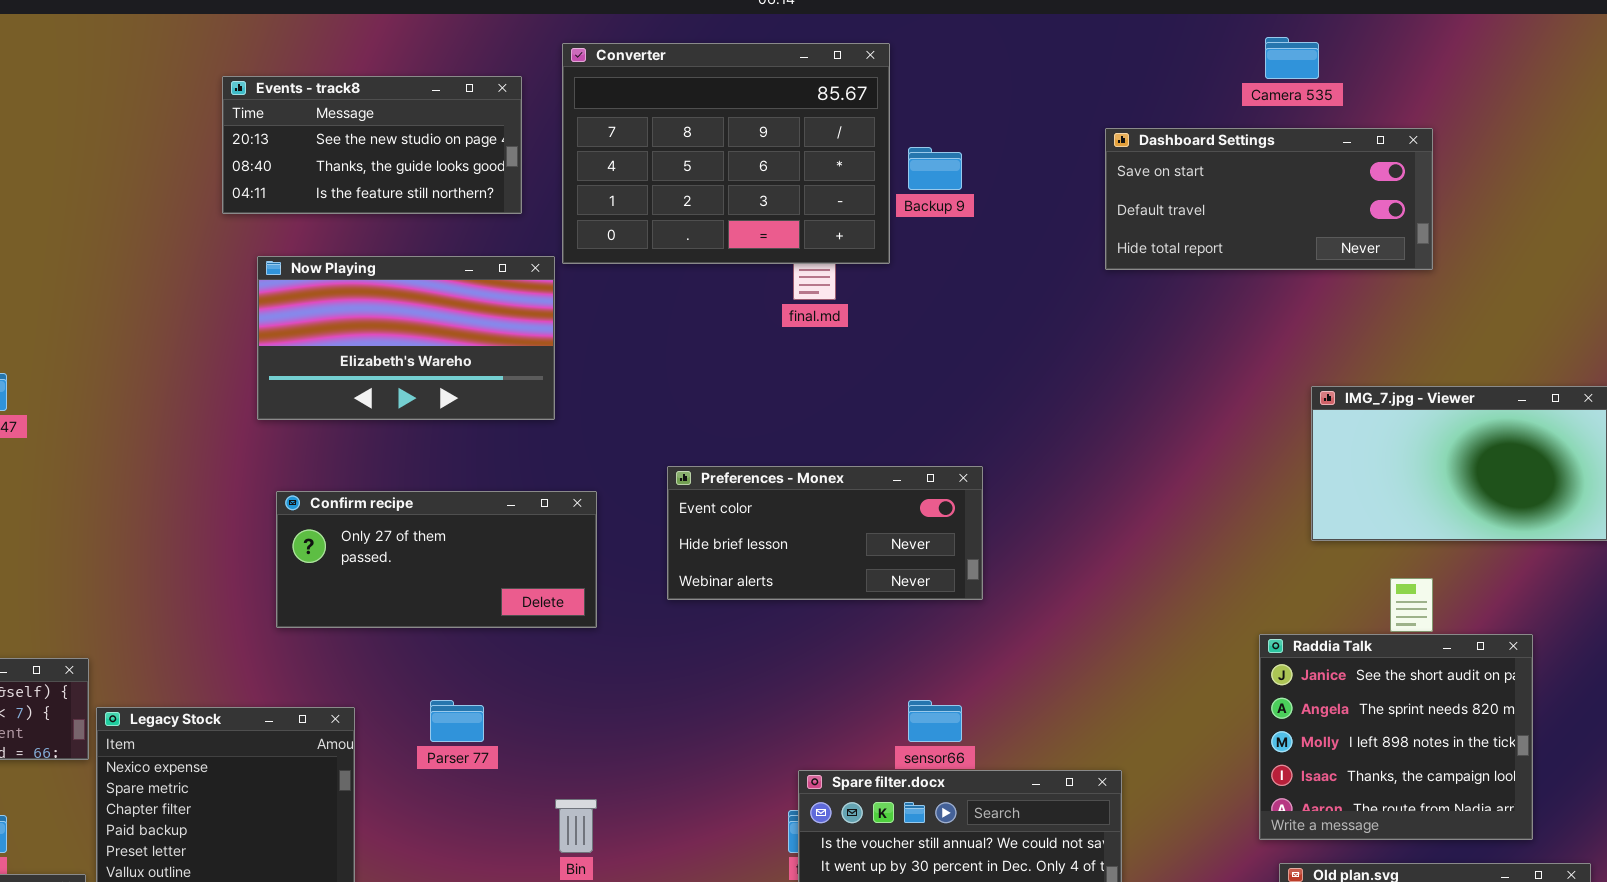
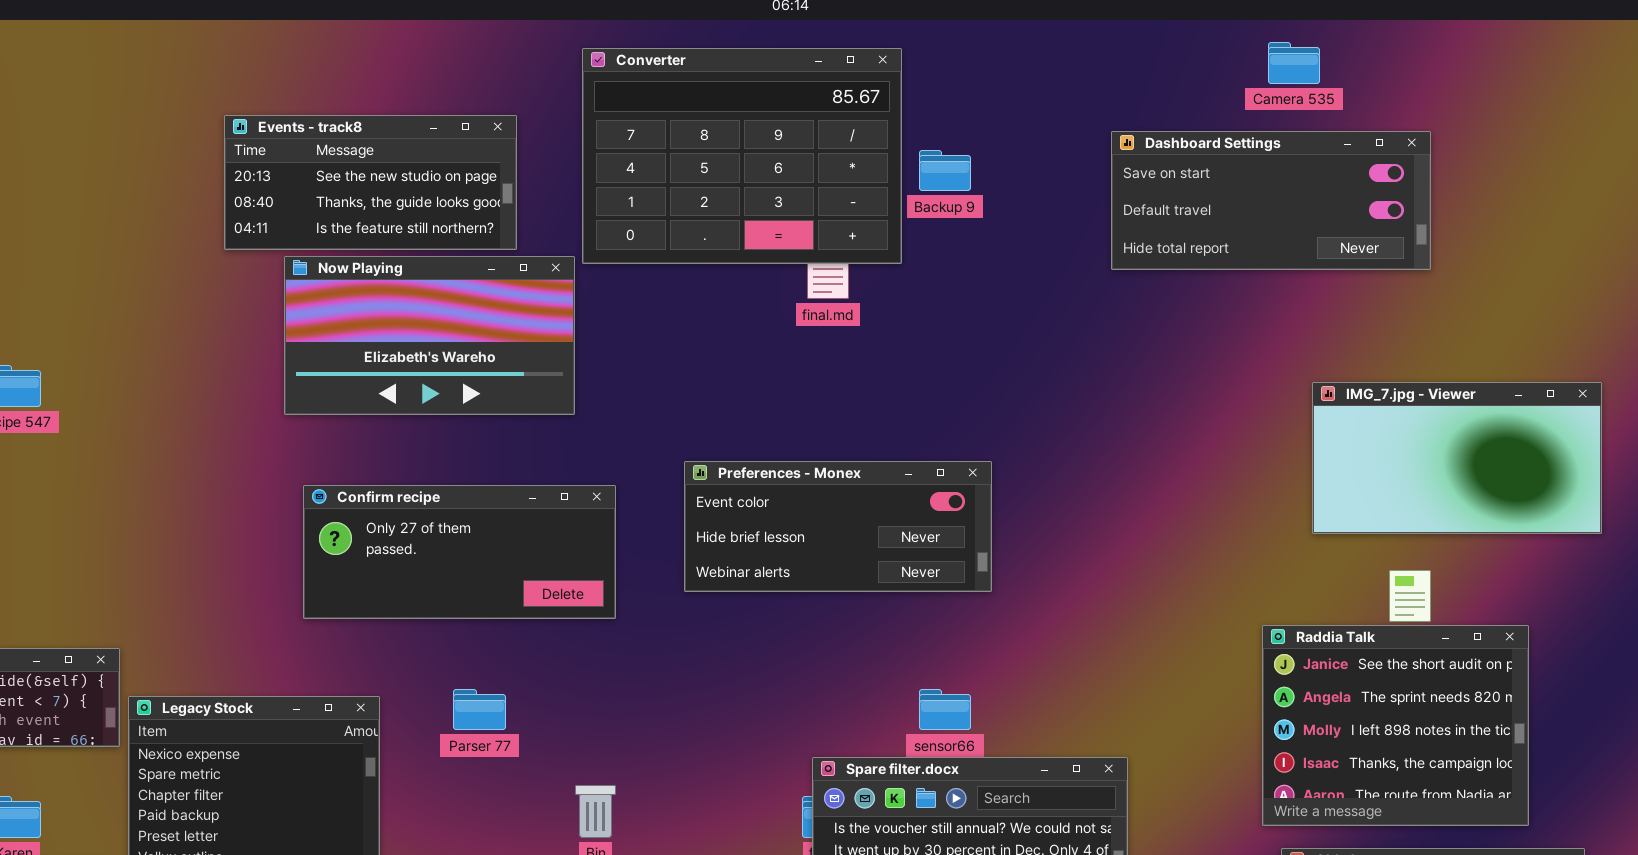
Events - track8: [222,76,522,214] -> [224,115,517,250], moved

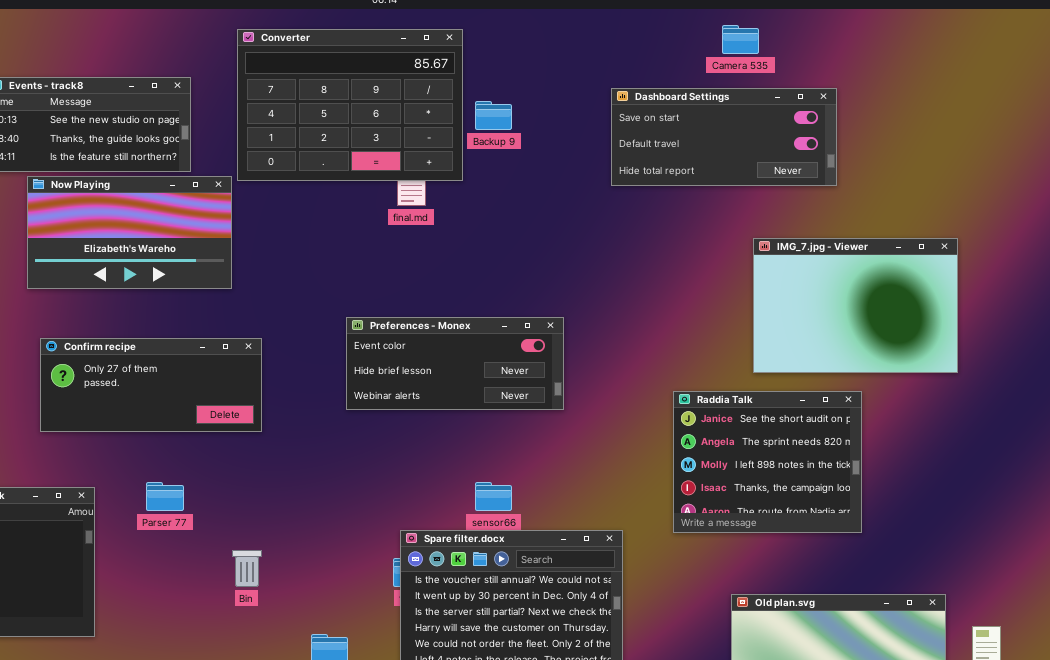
IMG_7.jpg - Viewer: [1312,382,1602,534] -> [753,238,958,373], resized
Preferences - Monex: [684,461,992,592] -> [346,317,564,410], moved
Raddia Talk: [1262,625,1529,826] -> [673,391,862,533], moved

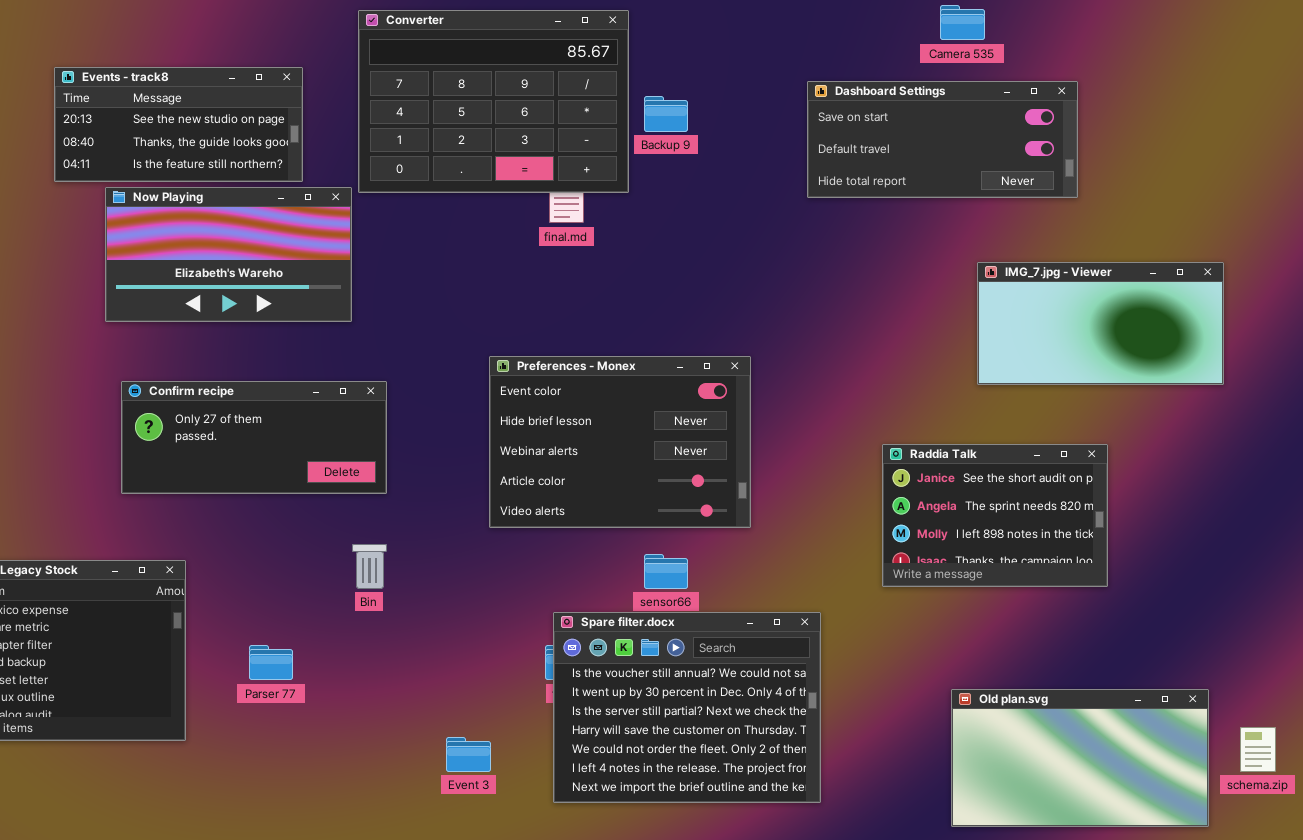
IMG_7.jpg - Viewer: [753,238,958,373] -> [977,262,1224,385], resized
Preferences - Monex: [346,317,564,410] -> [489,356,751,528], resized
Raddia Talk: [673,391,862,533] -> [882,444,1108,587], resized
Parser 77: [146,482,184,511] -> [249,645,293,680], moved
Bin: [232,550,262,587] -> [352,544,387,589], moved

